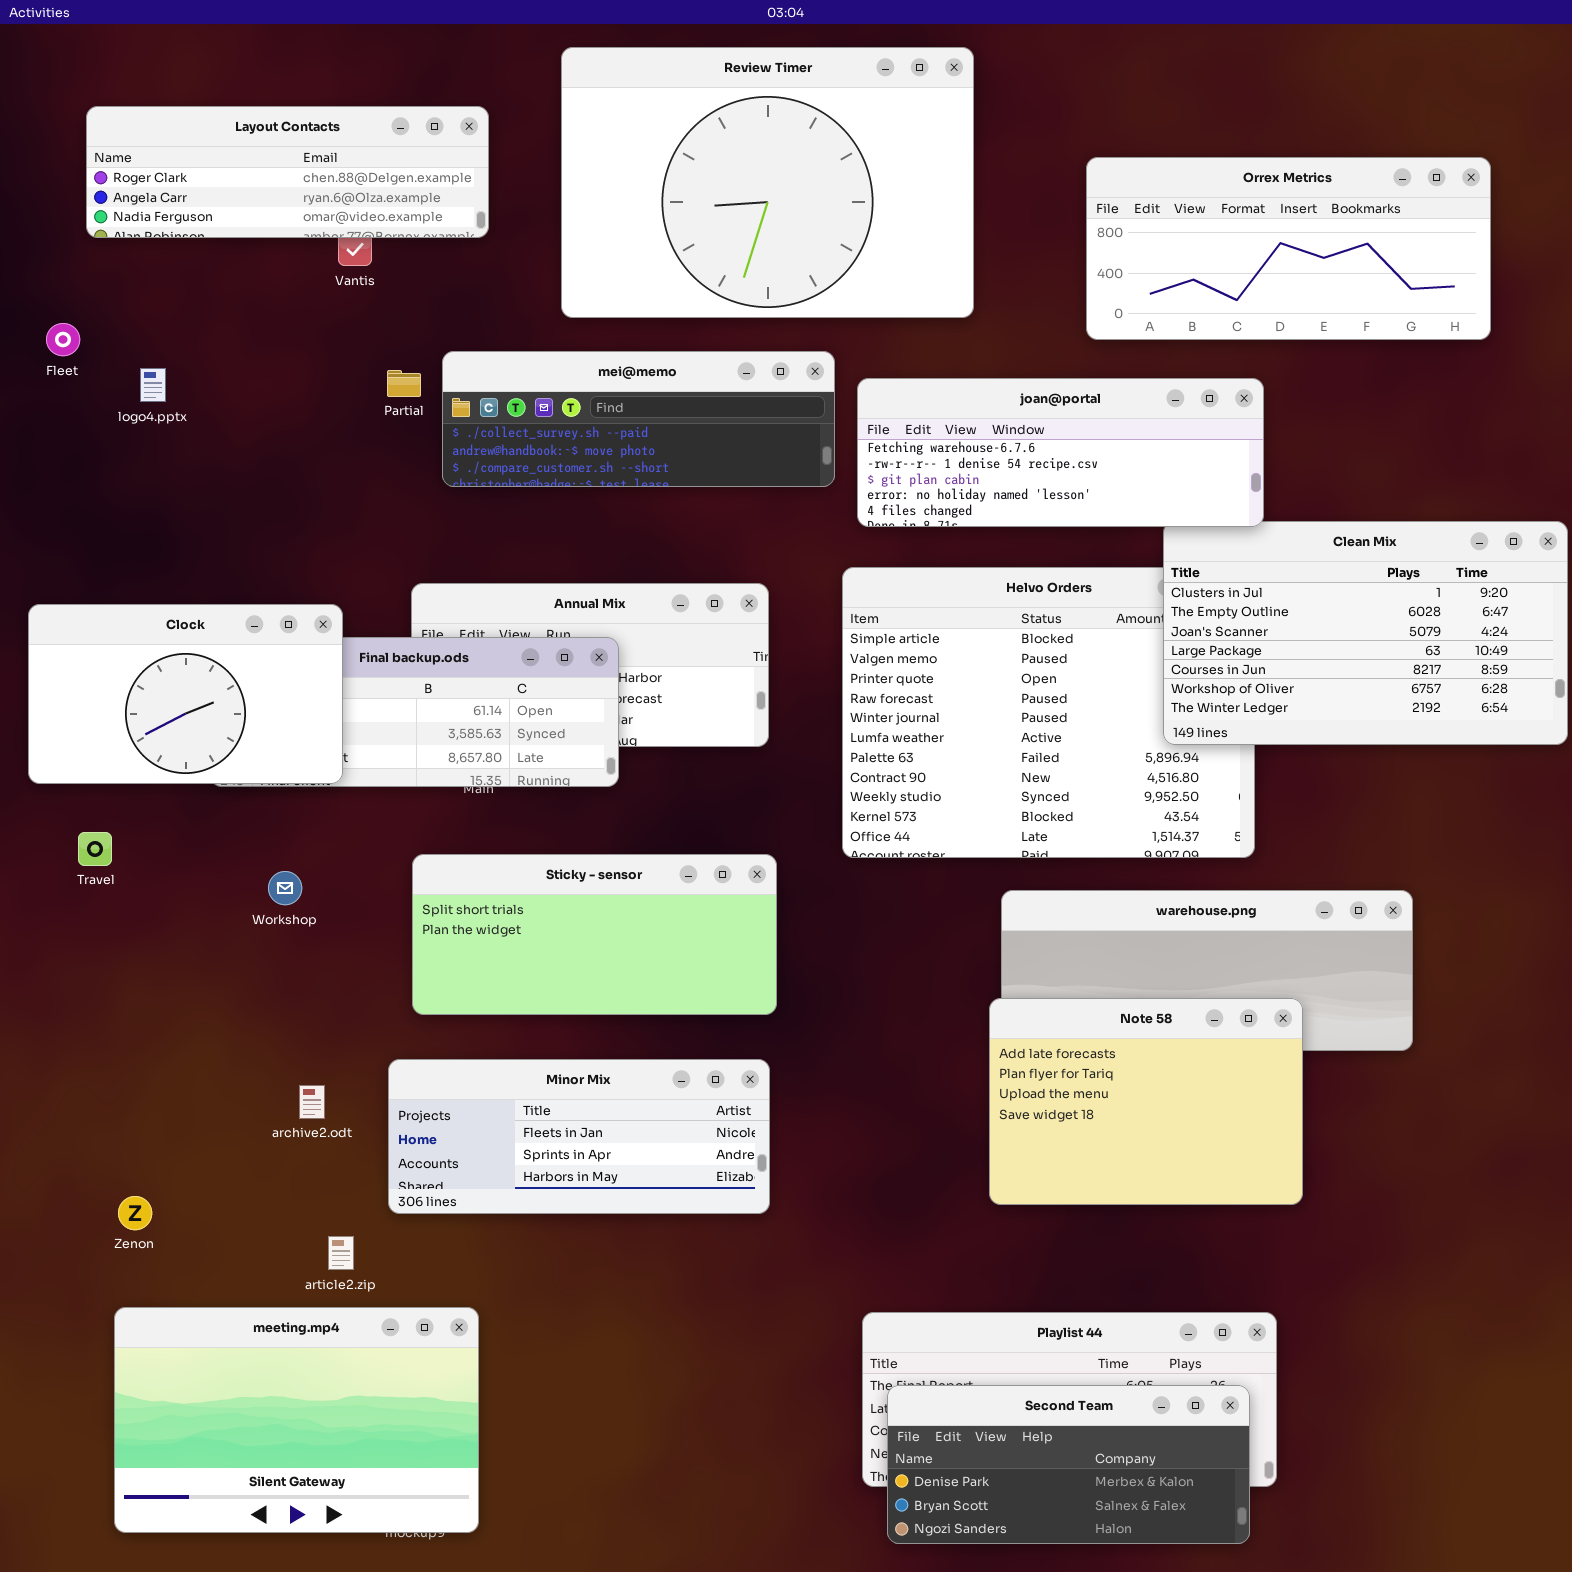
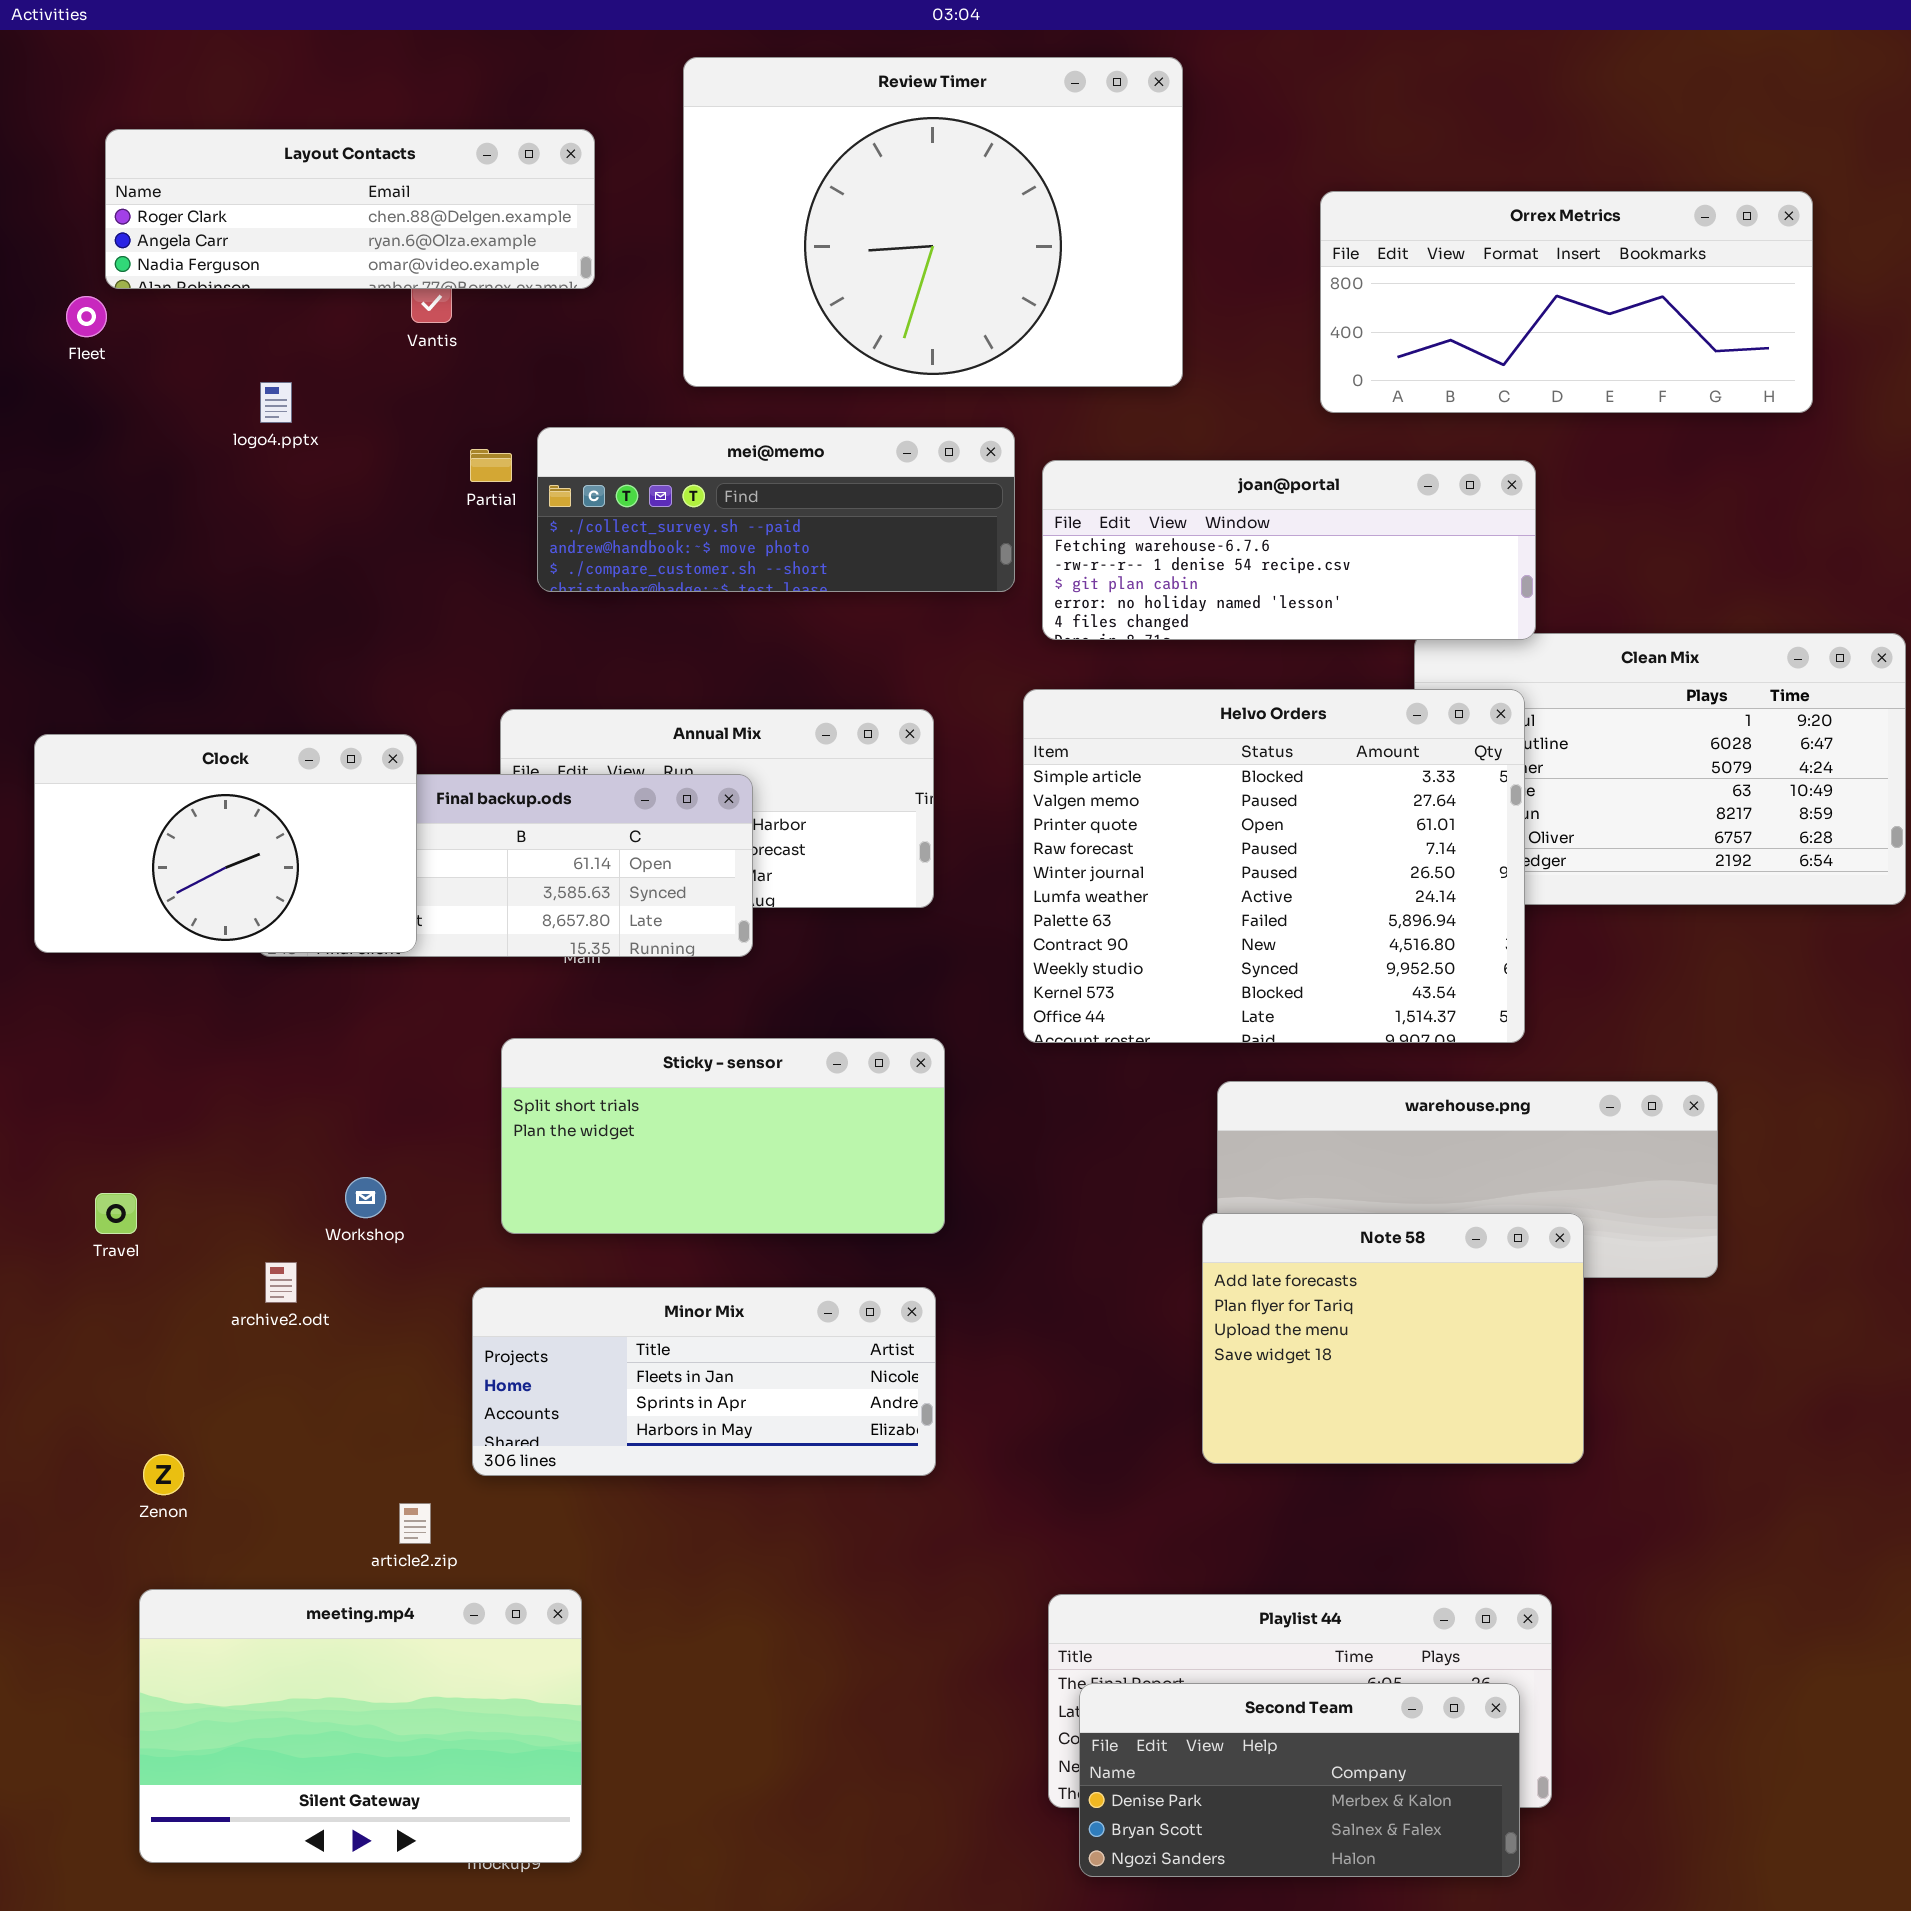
Fleet: [46,323,80,356] -> [66,296,107,337], moved
logo4.pptx: [140,368,166,402] -> [260,382,292,423], moved
Helvo Orders: [842,567,1255,858] -> [1023,689,1525,1043], raised
Travel: [78,832,112,866] -> [95,1193,137,1234], moved
Workshop: [268,871,302,905] -> [345,1177,386,1218], moved
archive2.odt: [299,1085,325,1119] -> [265,1262,297,1303], moved

